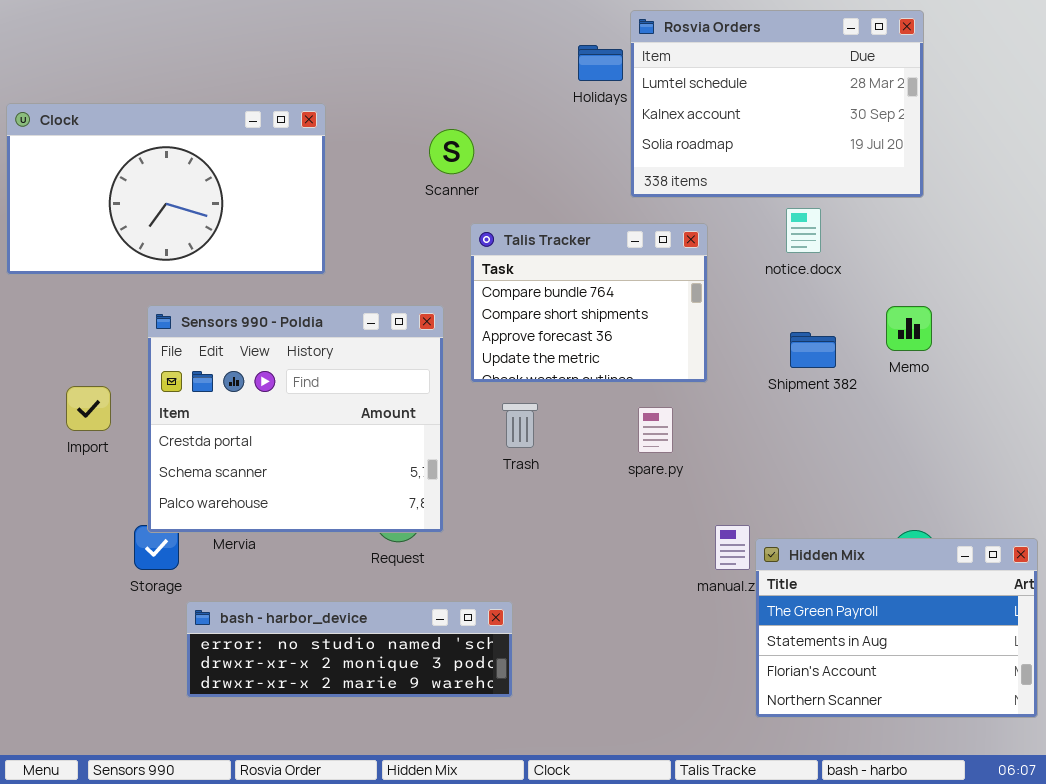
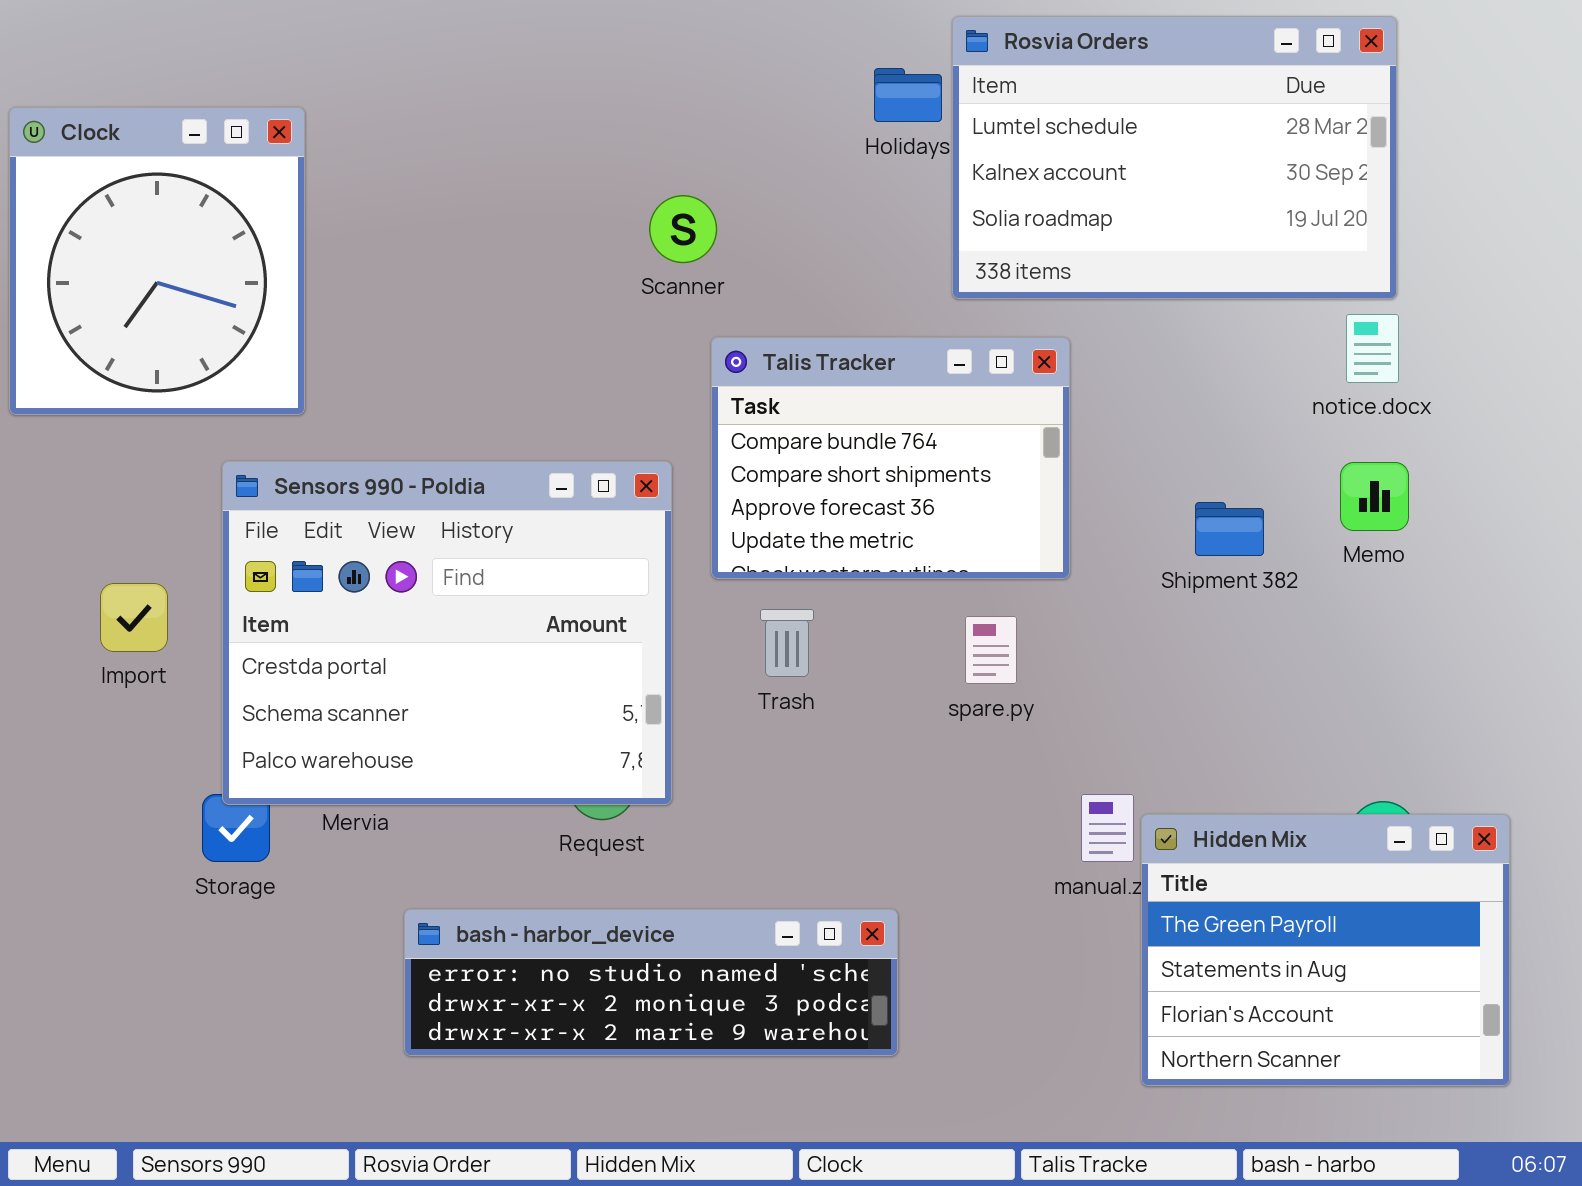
Clock: [6,103,326,275] -> [9,107,305,415], resized
notice.docx: [786,208,821,253] -> [1346,314,1399,383], moved
Hidden Mix: [755,538,1038,718] -> [1141,814,1510,1086], resized
bash - harbor_device: [186,601,513,698] -> [404,909,898,1056], moved

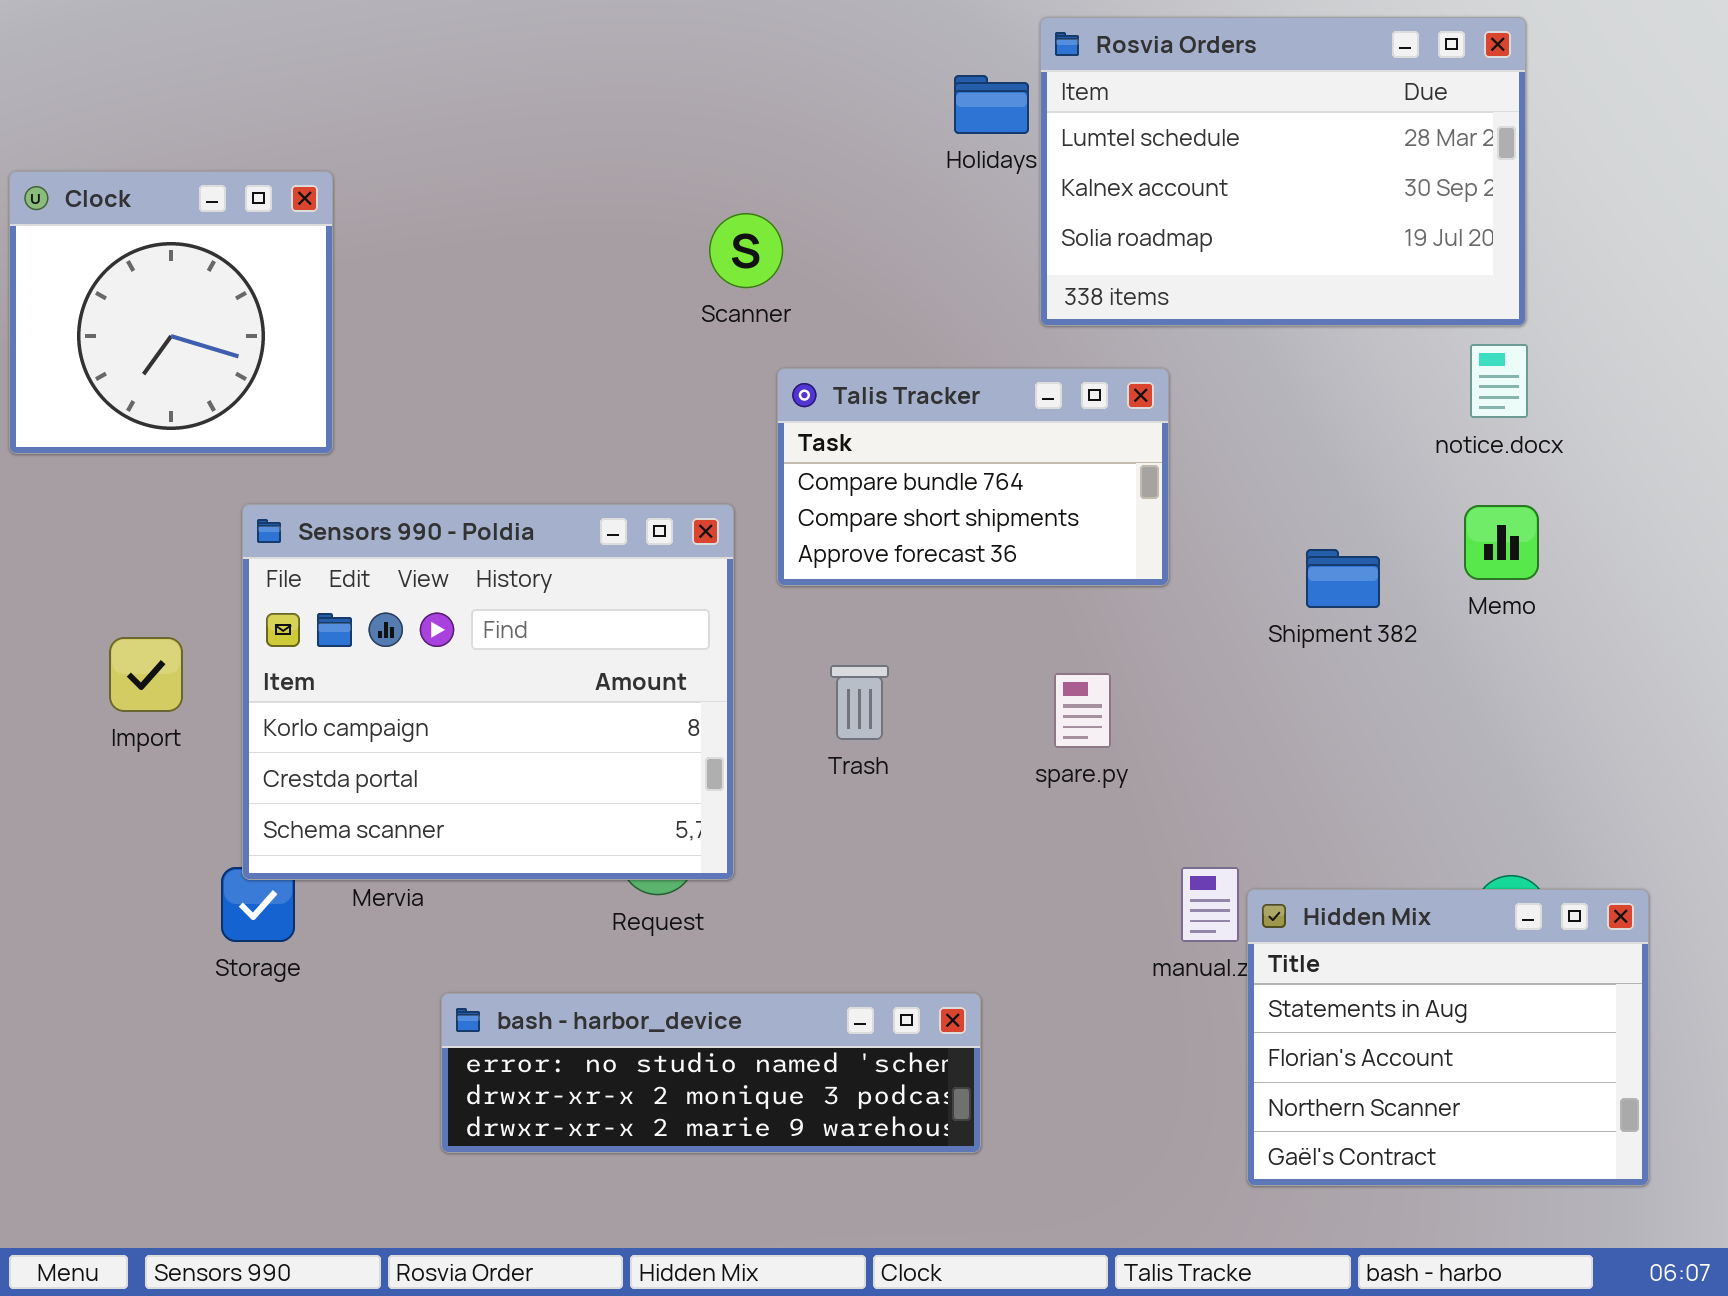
Clock: [9,107,305,415] -> [9,171,333,454], resized
Talis Tracker: [711,337,1070,579] -> [777,368,1169,586], resized
Sensors 990 - Poldia: [222,461,672,805] -> [242,504,734,880], scrolled up 1 row
Hidden Mix: [1141,814,1510,1086] -> [1247,889,1649,1186], scrolled down 1 row

